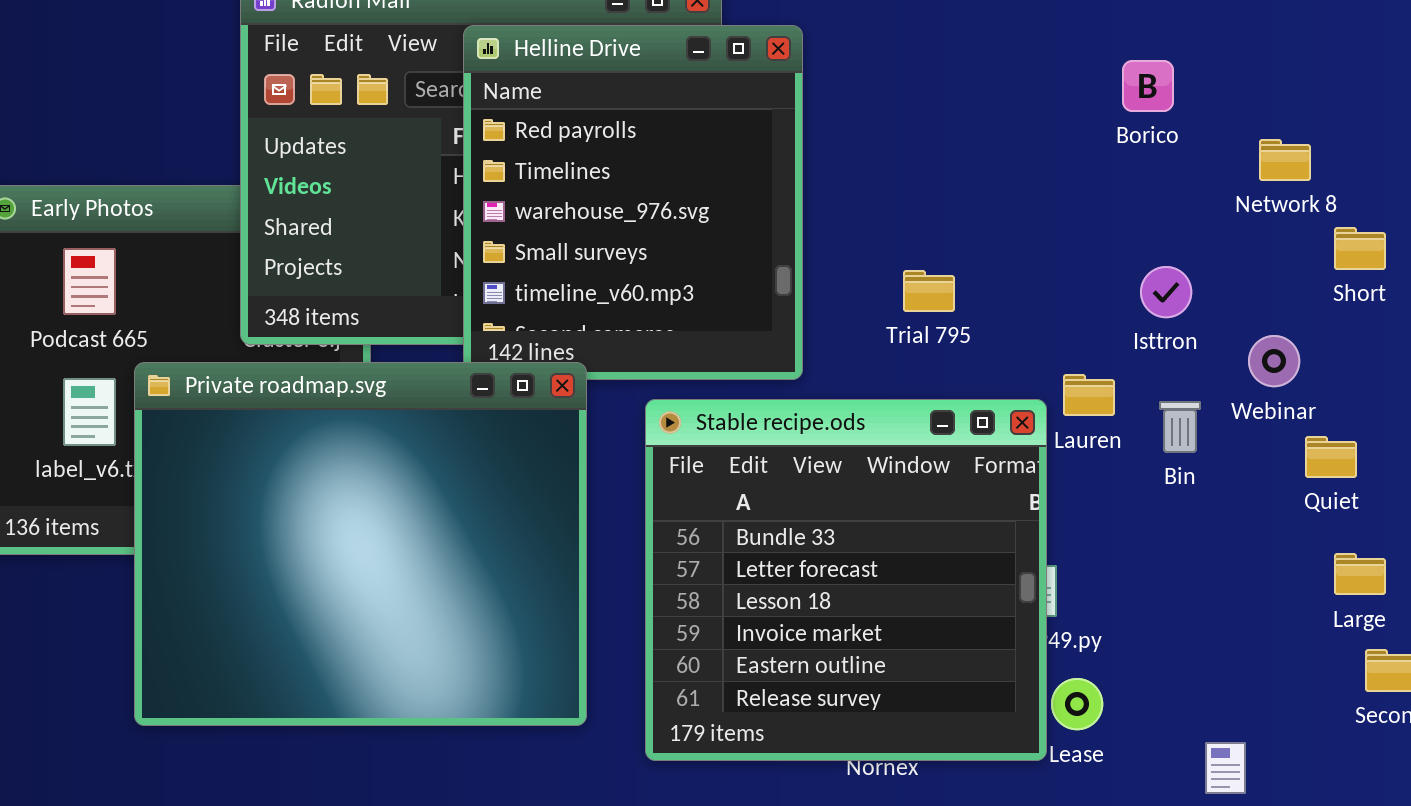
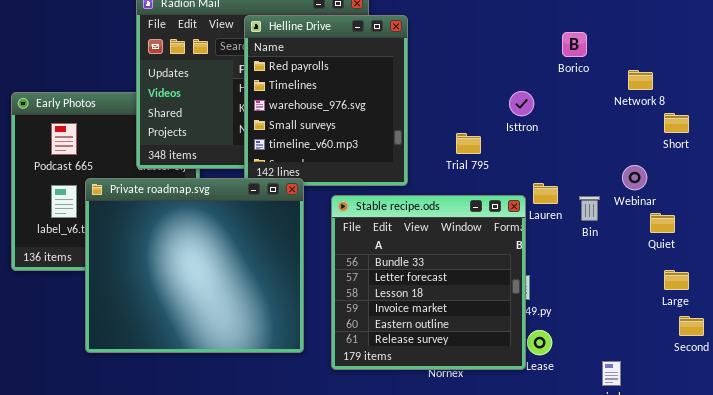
Isttron: [1140,266,1192,318] -> [509,91,534,116], moved

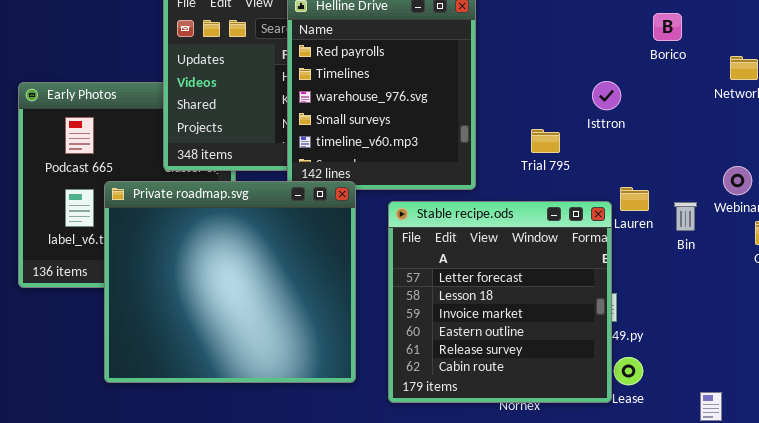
Stable recipe.ods: [331,195,526,370] -> [388,201,612,403], scrolled down 1 row

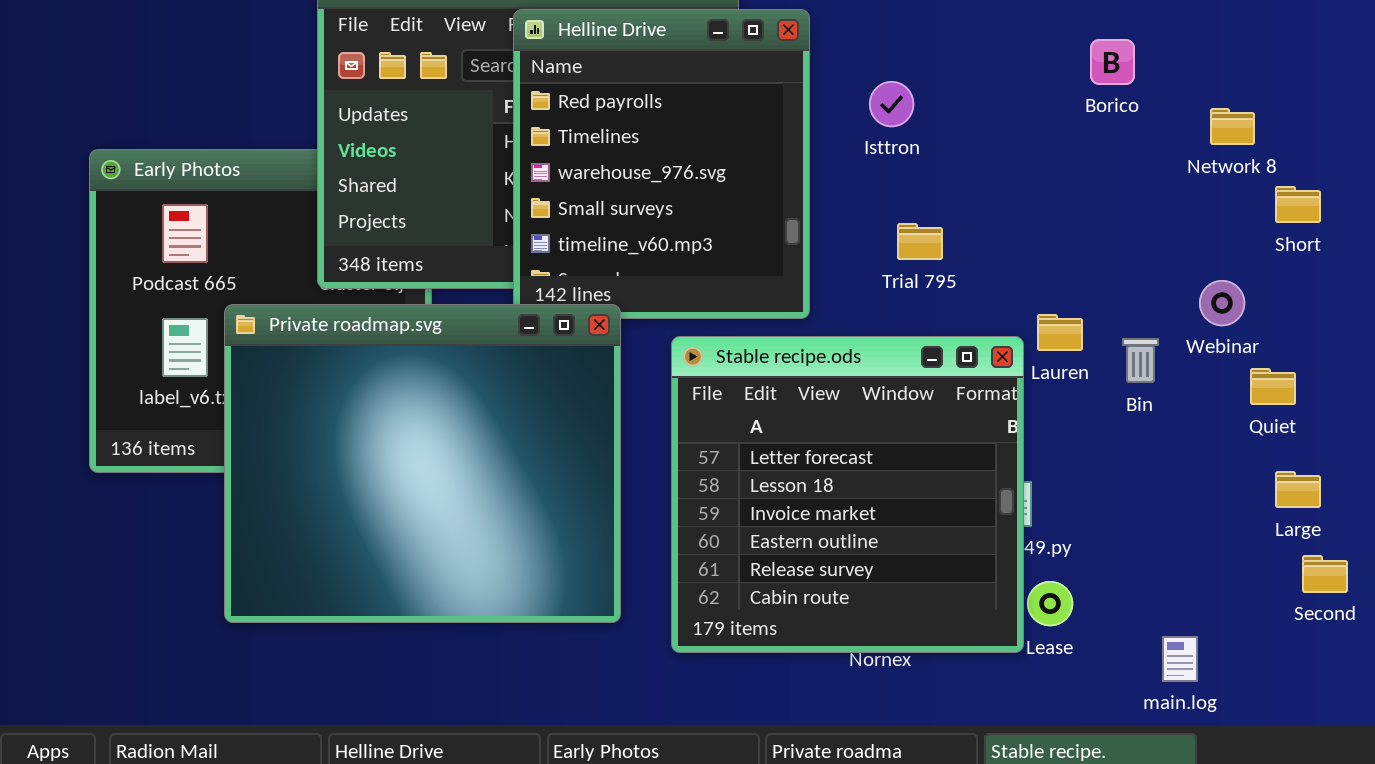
Isttron: [592,81,621,110] -> [869,81,914,127], moved

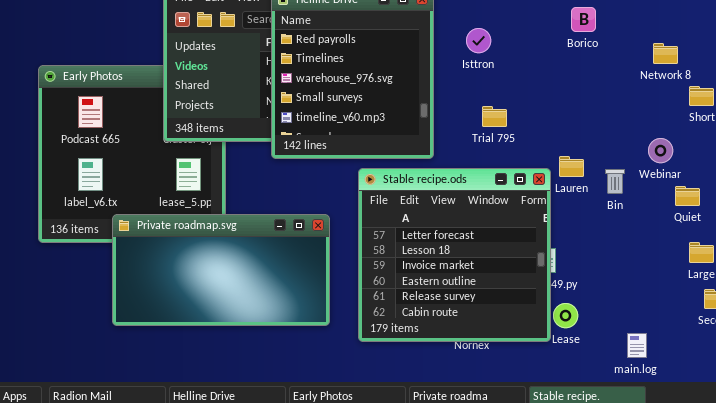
Borico: [1090,39,1135,85] -> [571,7,596,32], moved
Private roadmap.svg: [224,304,621,623] -> [112,214,330,326], resized

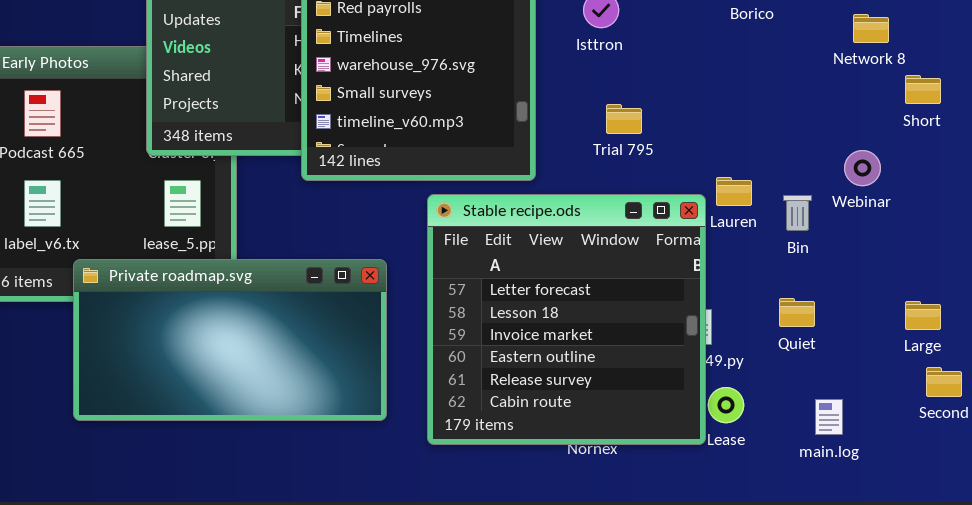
Quiet: [675,186,700,206] -> [779,298,815,327], moved
main.log: [627,333,647,358] -> [815,399,843,435], moved

